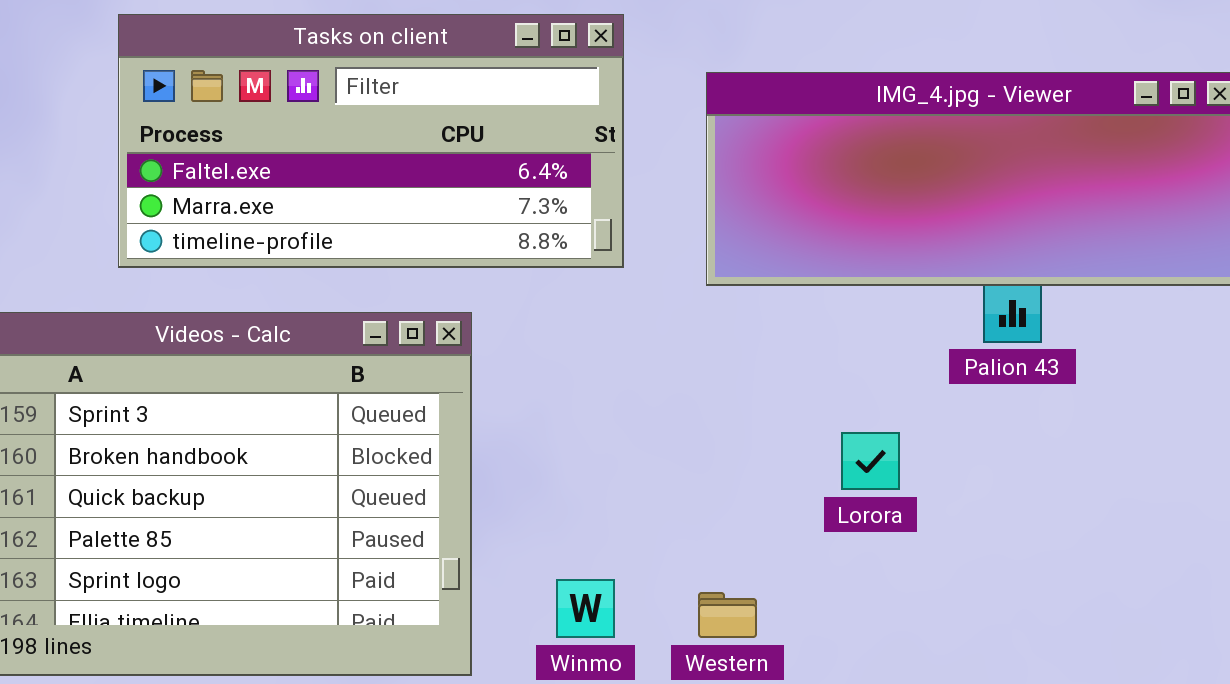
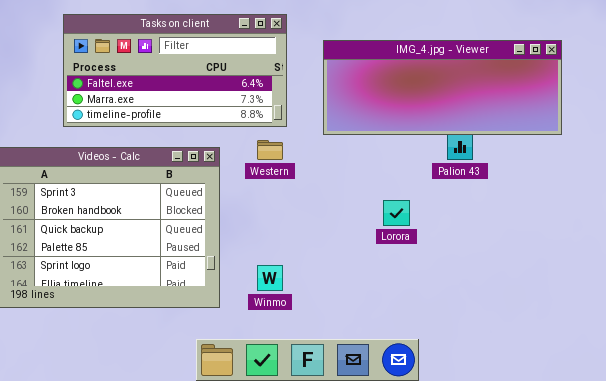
Western: [698,592,757,638] -> [257,140,283,160], moved

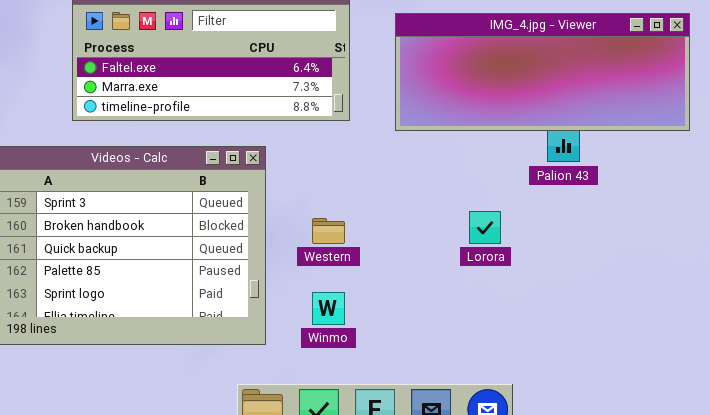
Western: [257,140,283,160] -> [312,218,345,244], moved

